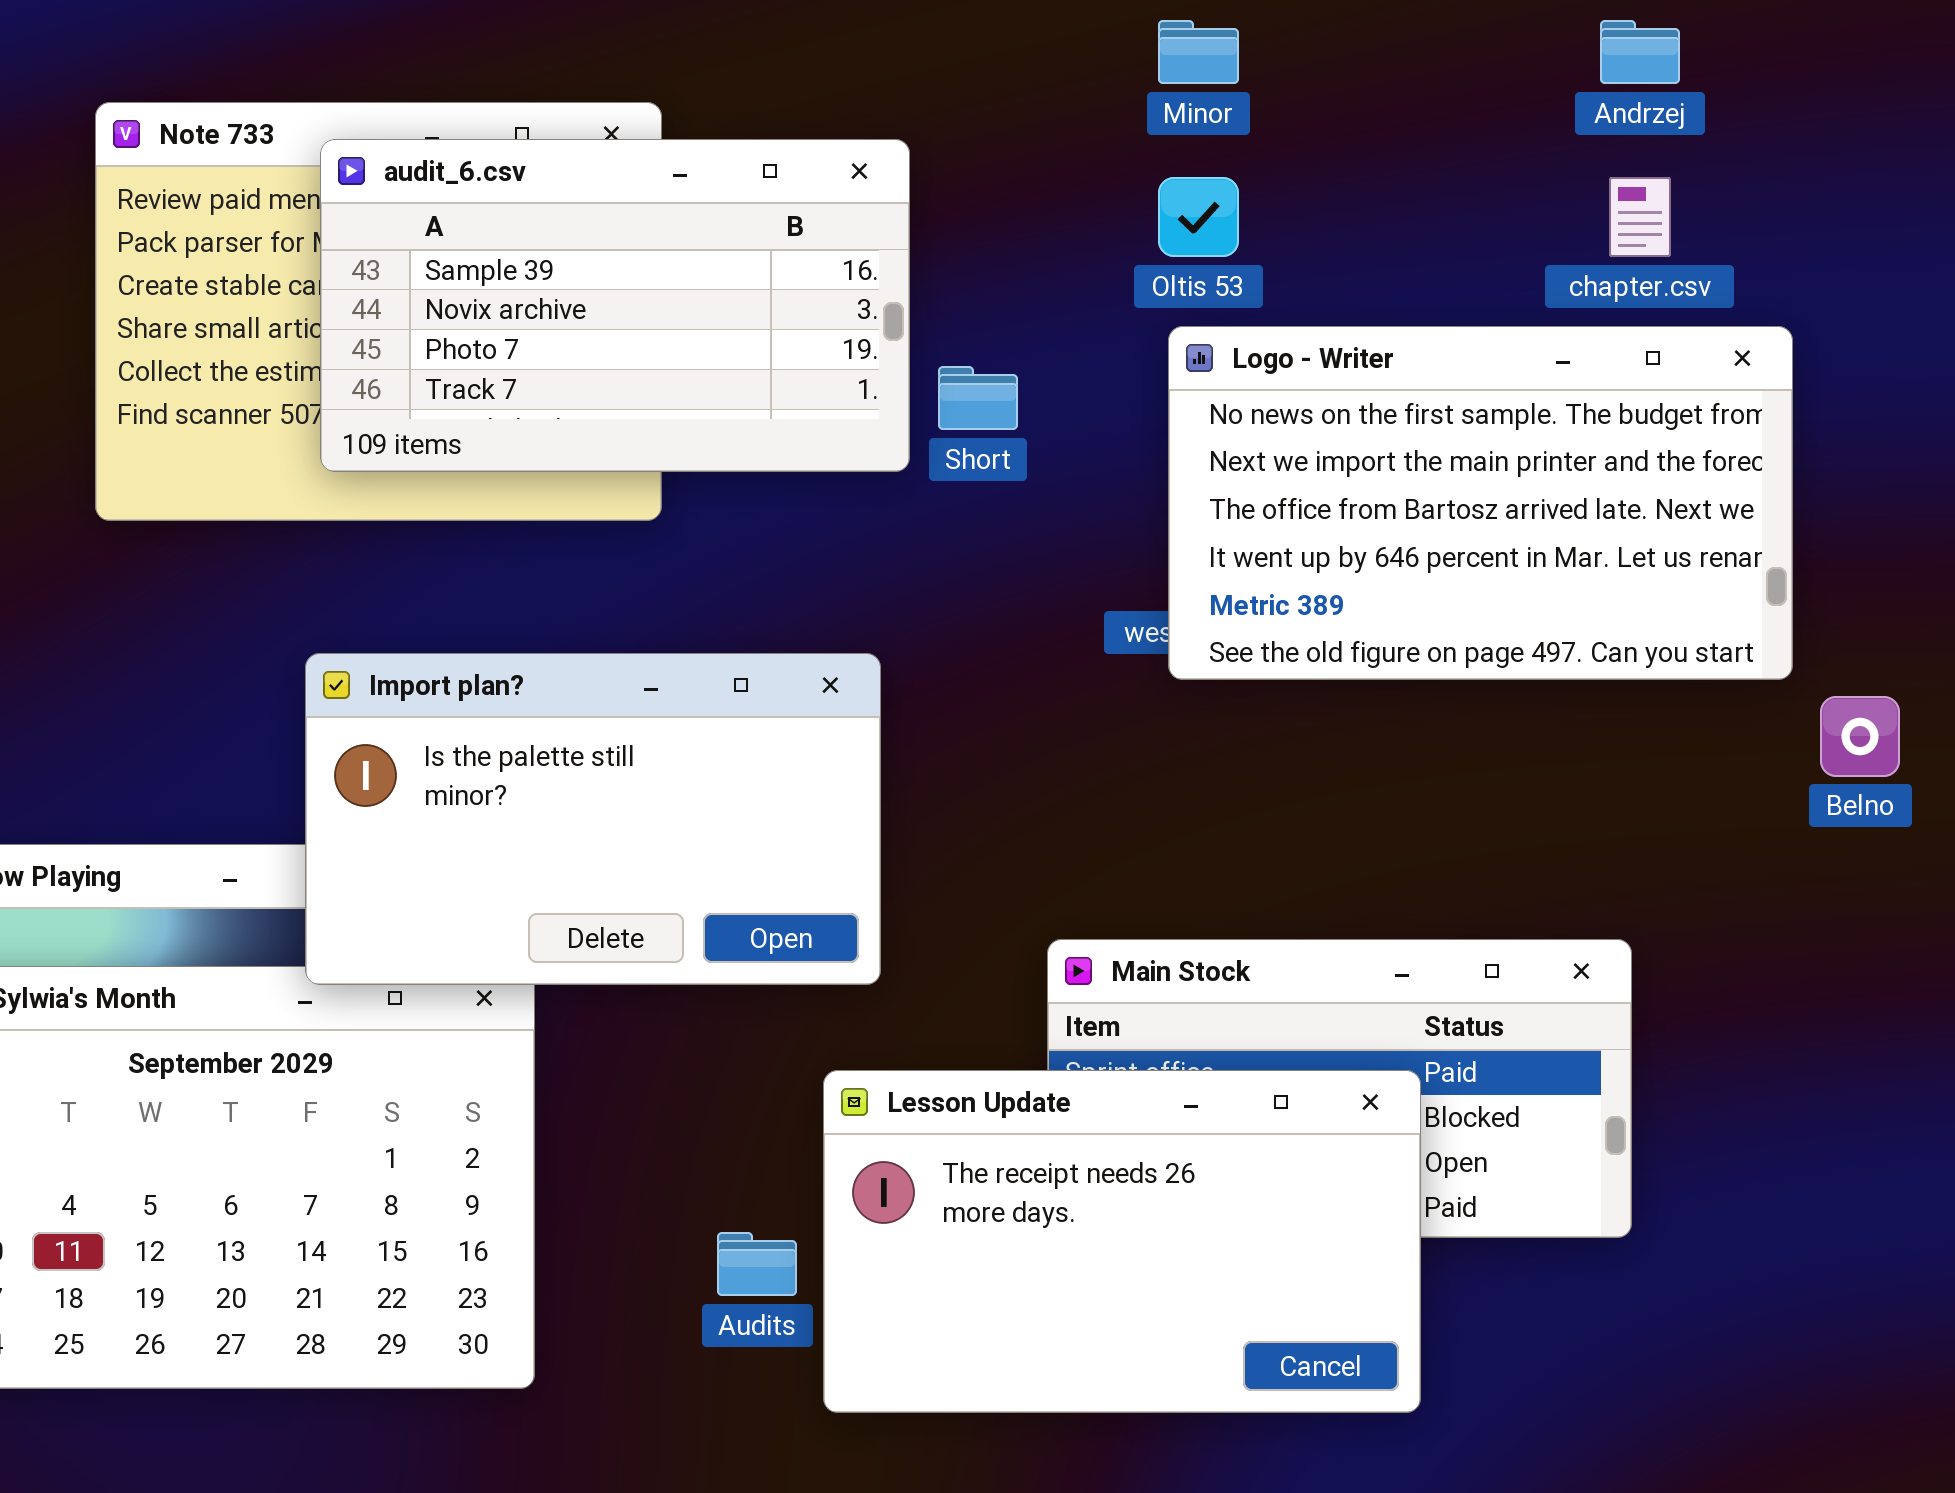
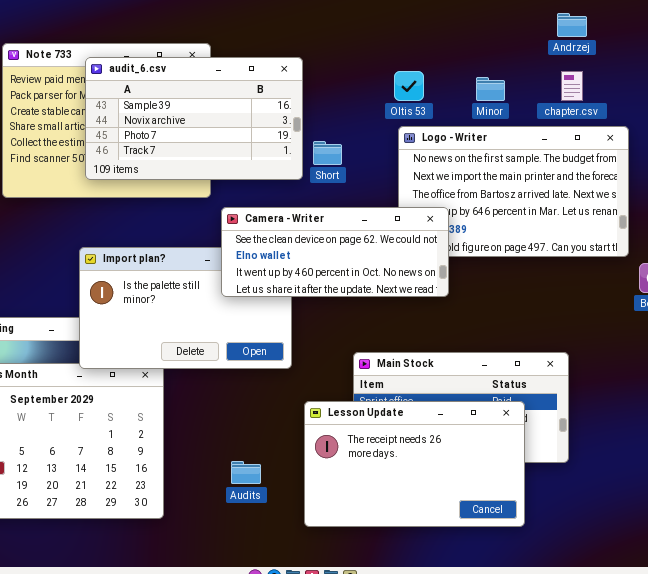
Minor: [1158,20,1239,84] -> [476,77,505,101], moved
Camera - Writer: none -> [221,207,449,297], opened
Lesson Update: [823,1070,1421,1413] -> [304,401,525,527], moved

